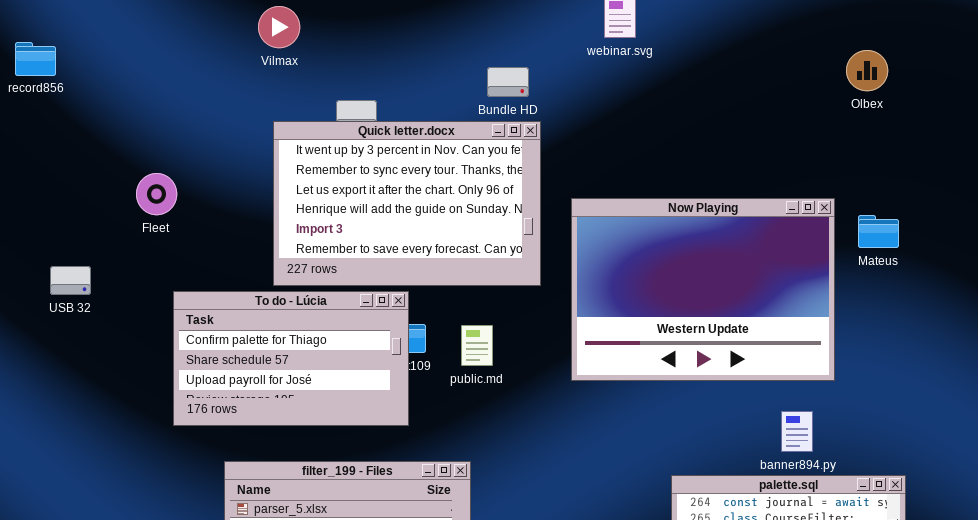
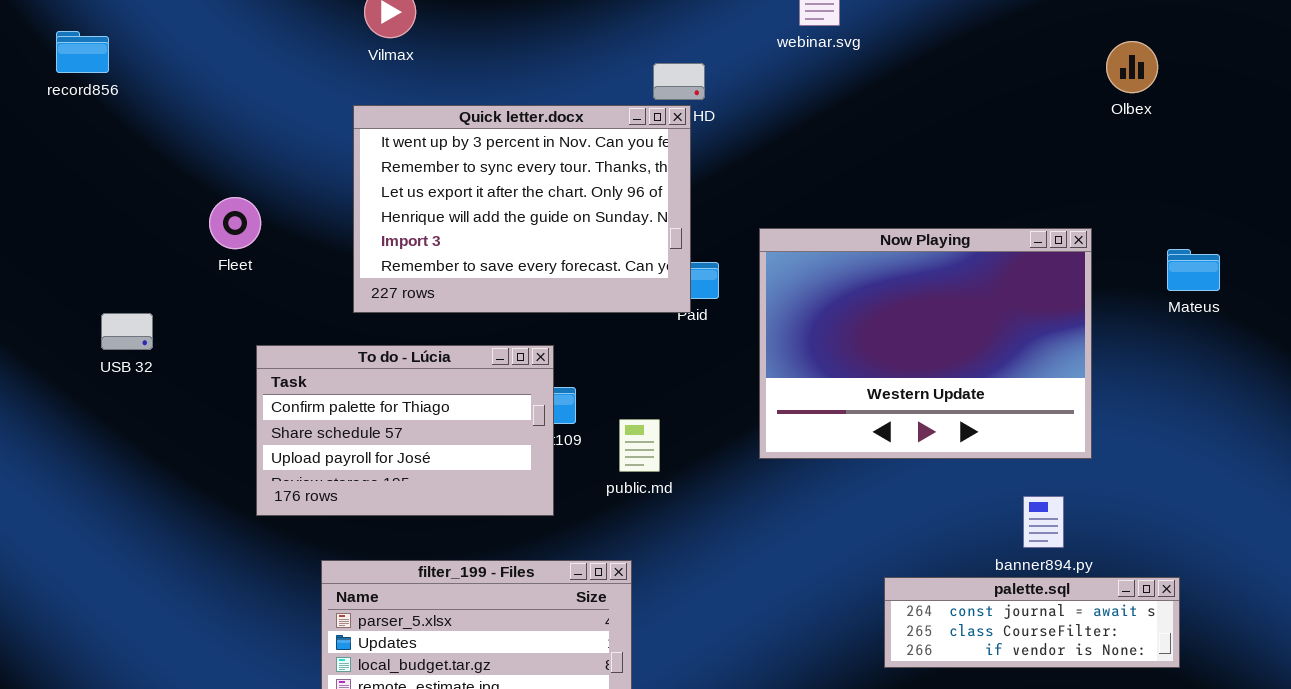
Quick letter.docx: [273,121,541,286] -> [353,105,691,313], moved
Mateus: [858,215,899,248] -> [1167,249,1220,291], moved
public.md: [461,325,493,366] -> [619,419,660,472], moved

